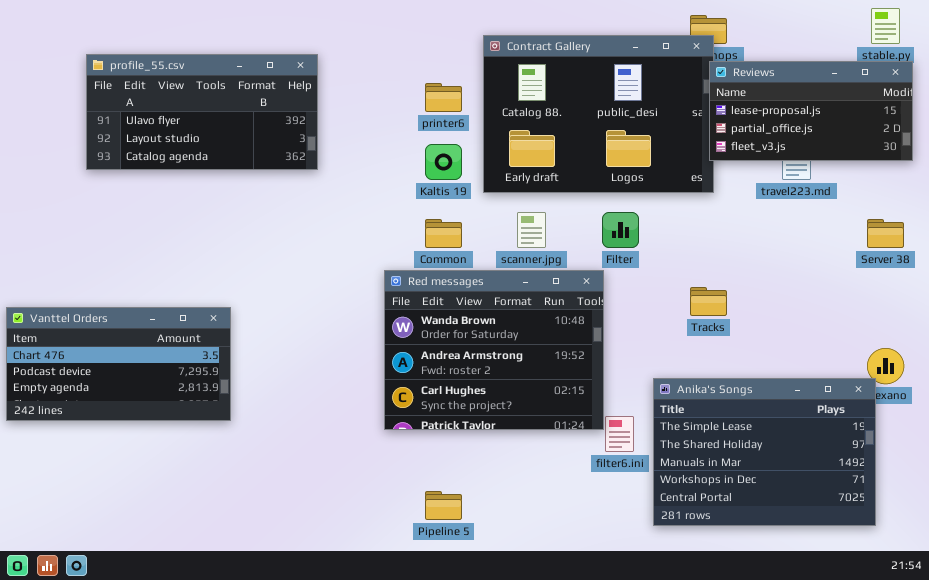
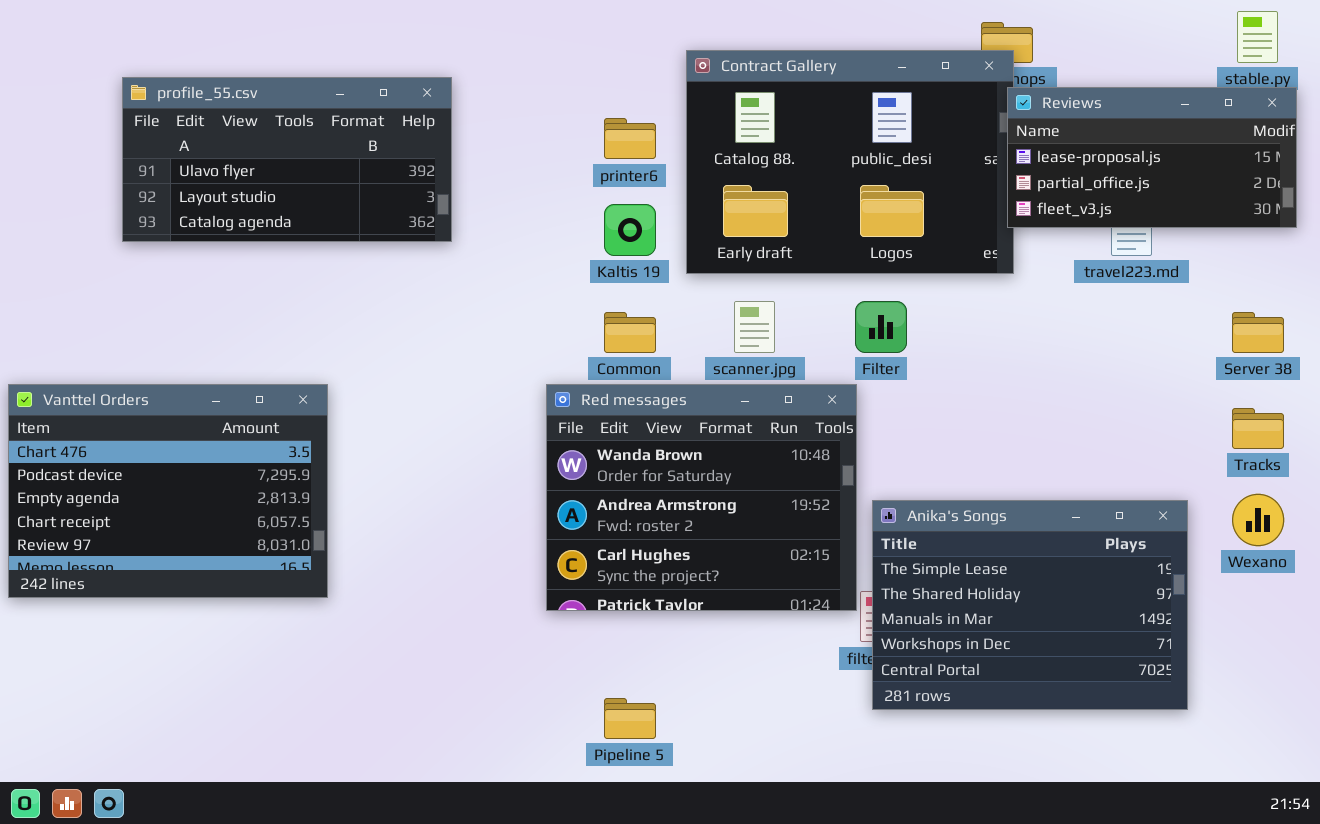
Tracks: [690,287,727,316] -> [1232,408,1284,449], moved
Vanttel Orders: [6,307,231,421] -> [8,384,328,598], resized
Anika's Songs: [653,378,876,526] -> [872,500,1188,710], moved

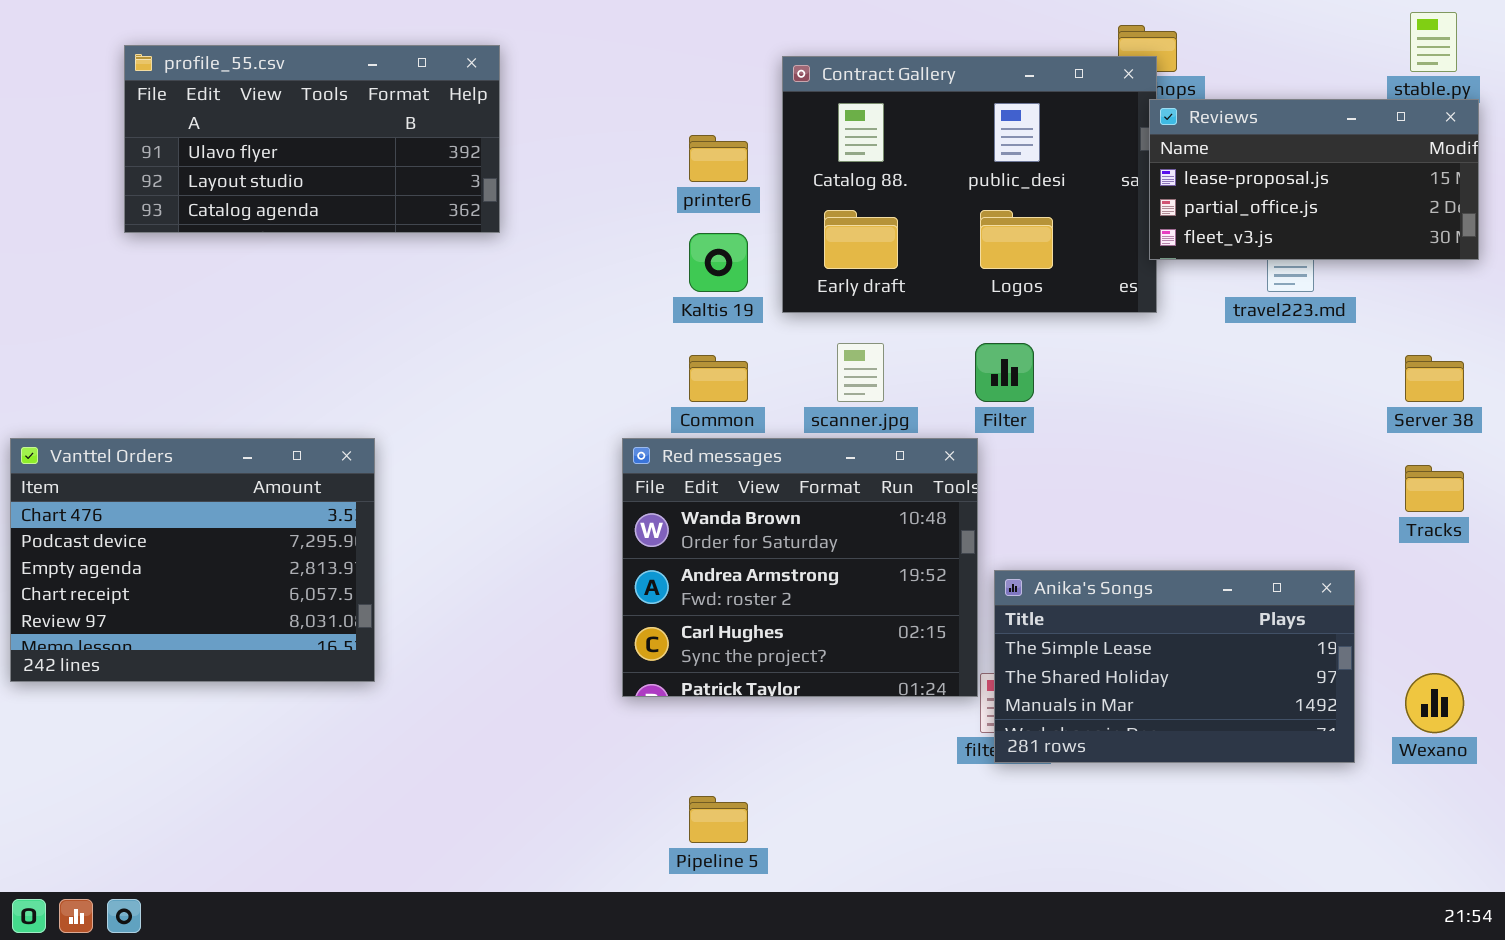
profile_55.csv: [122,77,452,242] -> [124,45,500,233], moved
Wexano: [1232,494,1284,546] -> [1405,673,1464,733], moved
Anika's Songs: [872,500,1188,710] -> [994,570,1355,763], resized

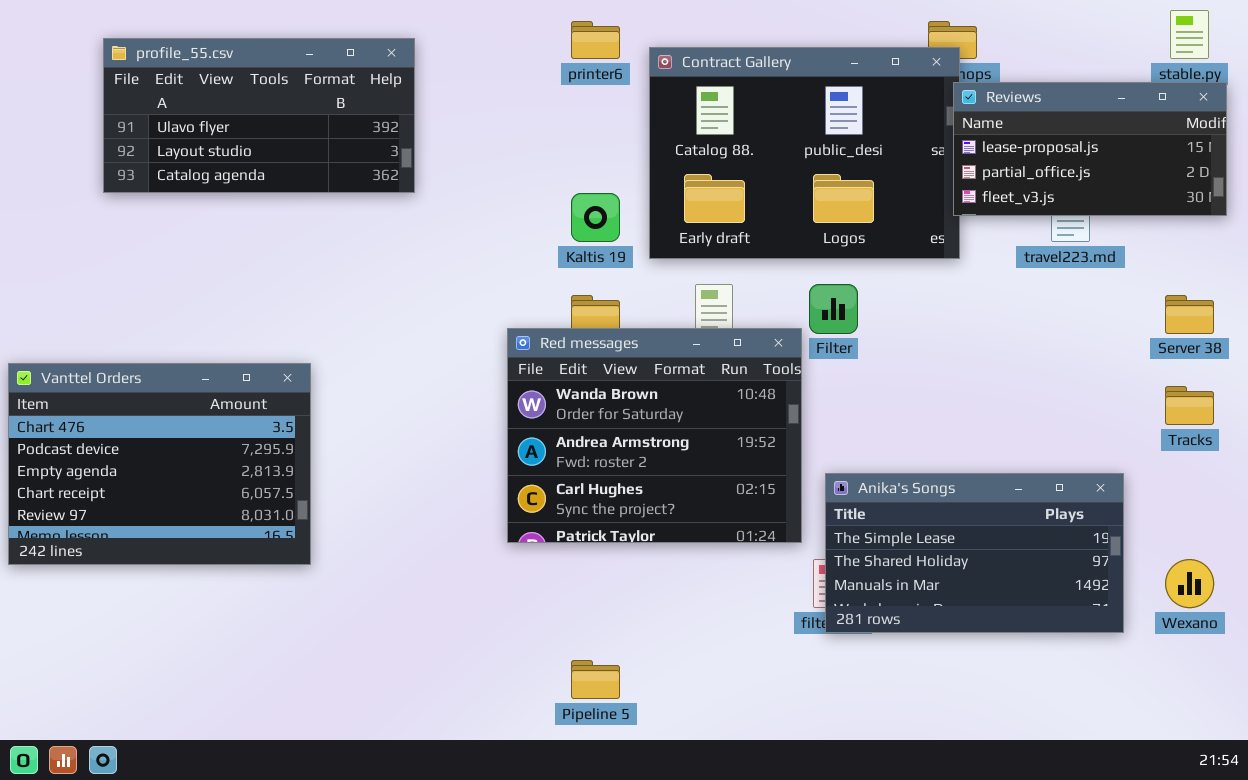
printer6: [689,135,748,182] -> [571,21,620,59], moved
Red messages: [622,438,978,697] -> [507,328,802,543], moved

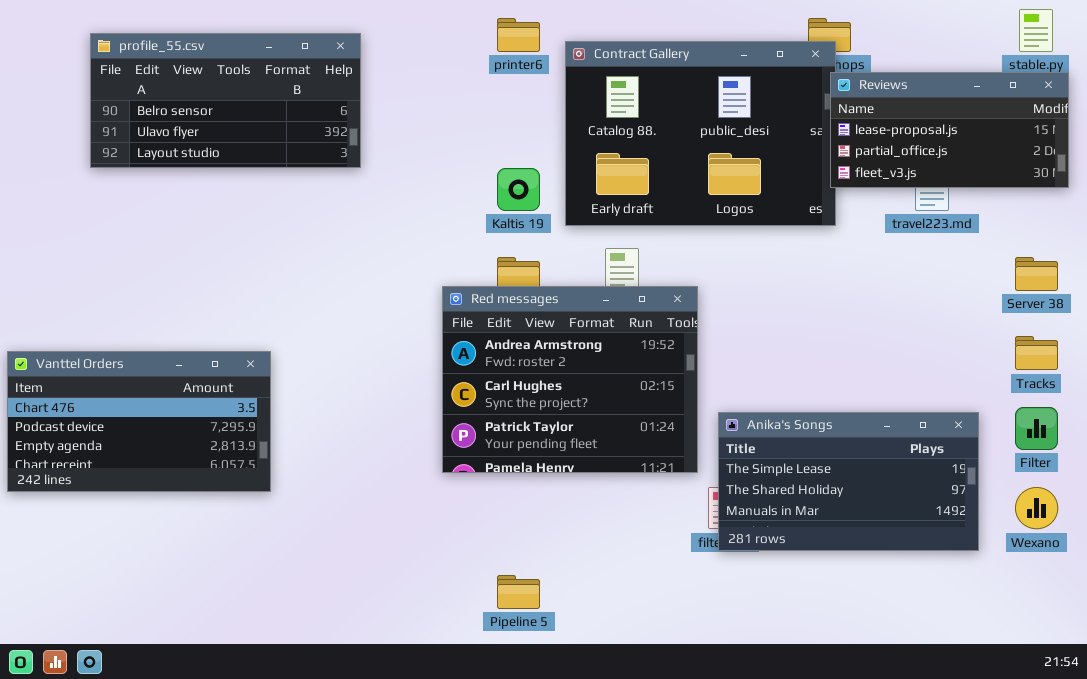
profile_55.csv: [103,38,415,193] -> [90,33,361,168], scrolled up 1 row
Filter: [809,284,858,334] -> [1015,407,1058,450], moved
Red messages: [507,328,802,543] -> [442,286,698,473], scrolled down 1 row
Vanttel Orders: [8,363,311,565] -> [7,351,271,492], resized

